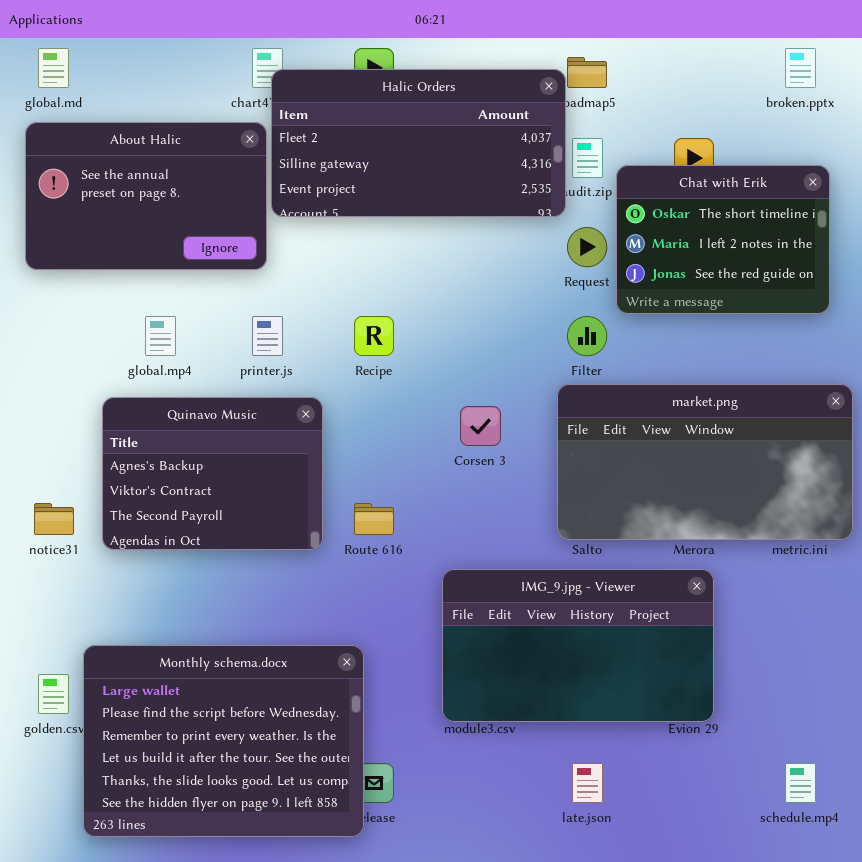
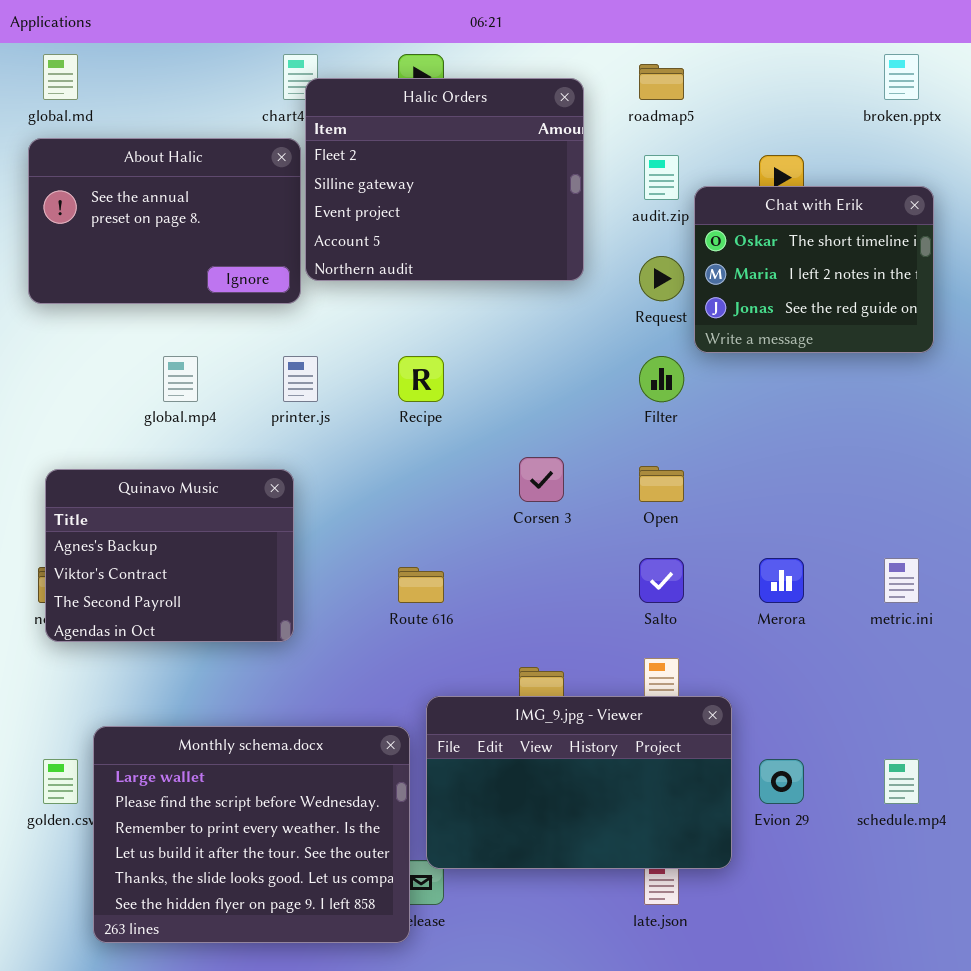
Halic Orders: [271,69,566,217] -> [305,78,584,281], resized
market.png: [557,384,853,540] -> none, closed
Quinavo Music: [102,397,323,550] -> [45,469,294,642], moved
IMG_9.jpg - Viewer: [442,569,714,722] -> [426,696,732,869], moved
schedule.mp4: [785,763,816,803] -> [884,759,919,804], moved

